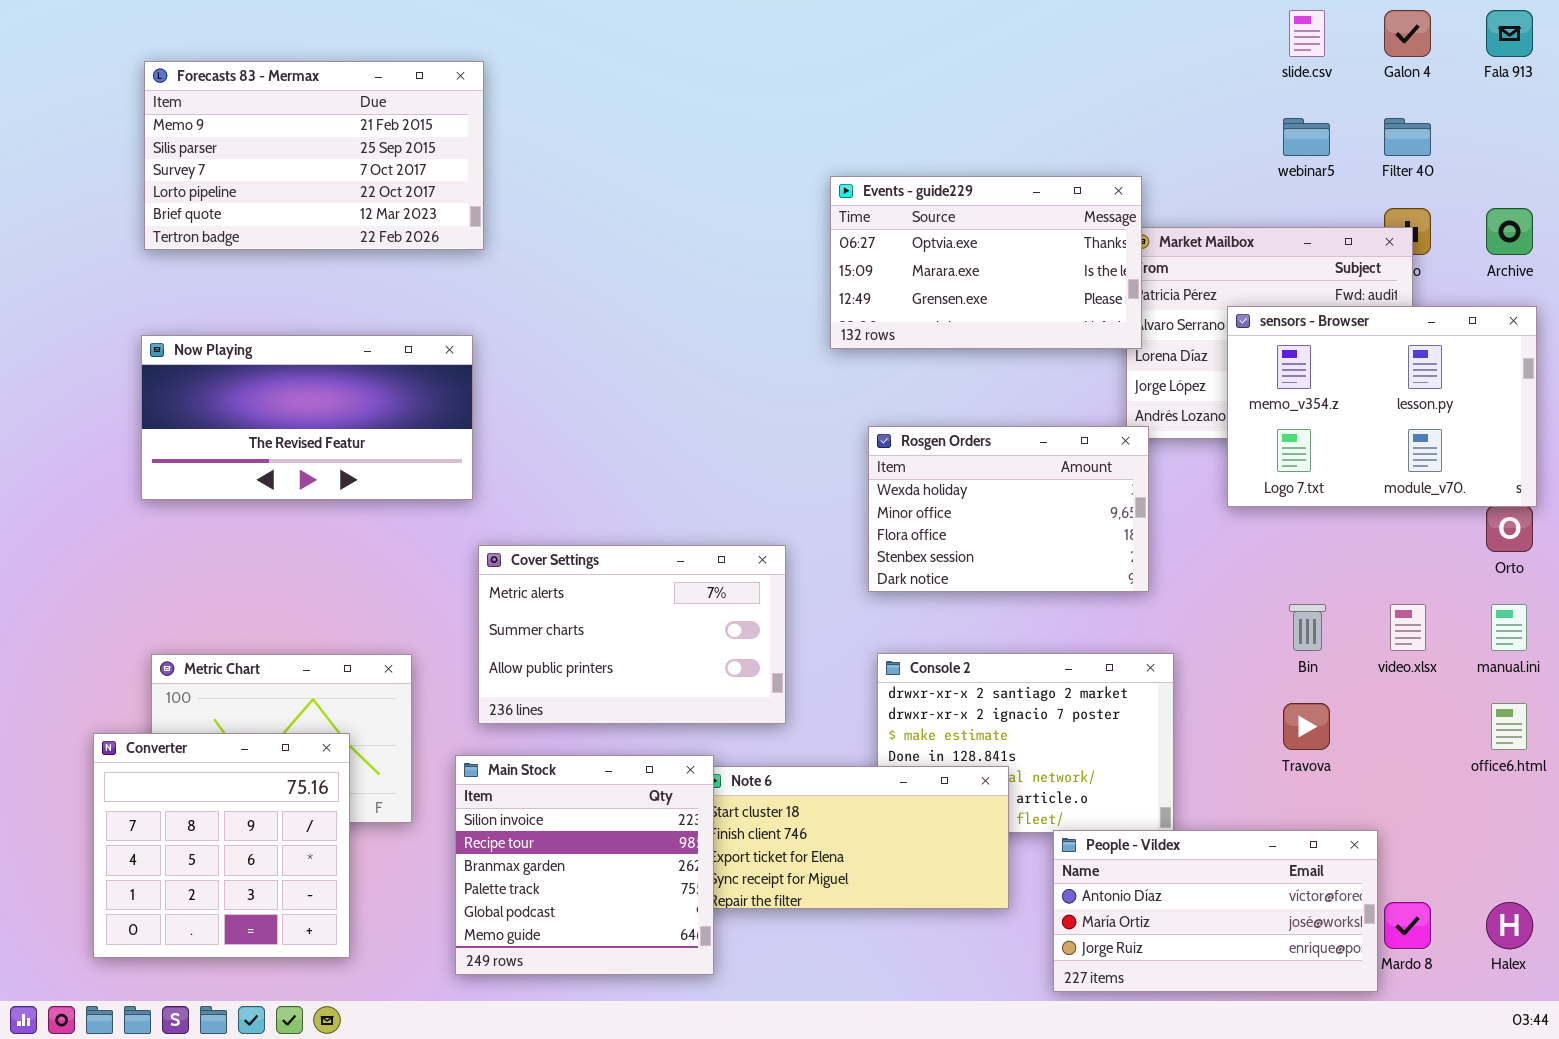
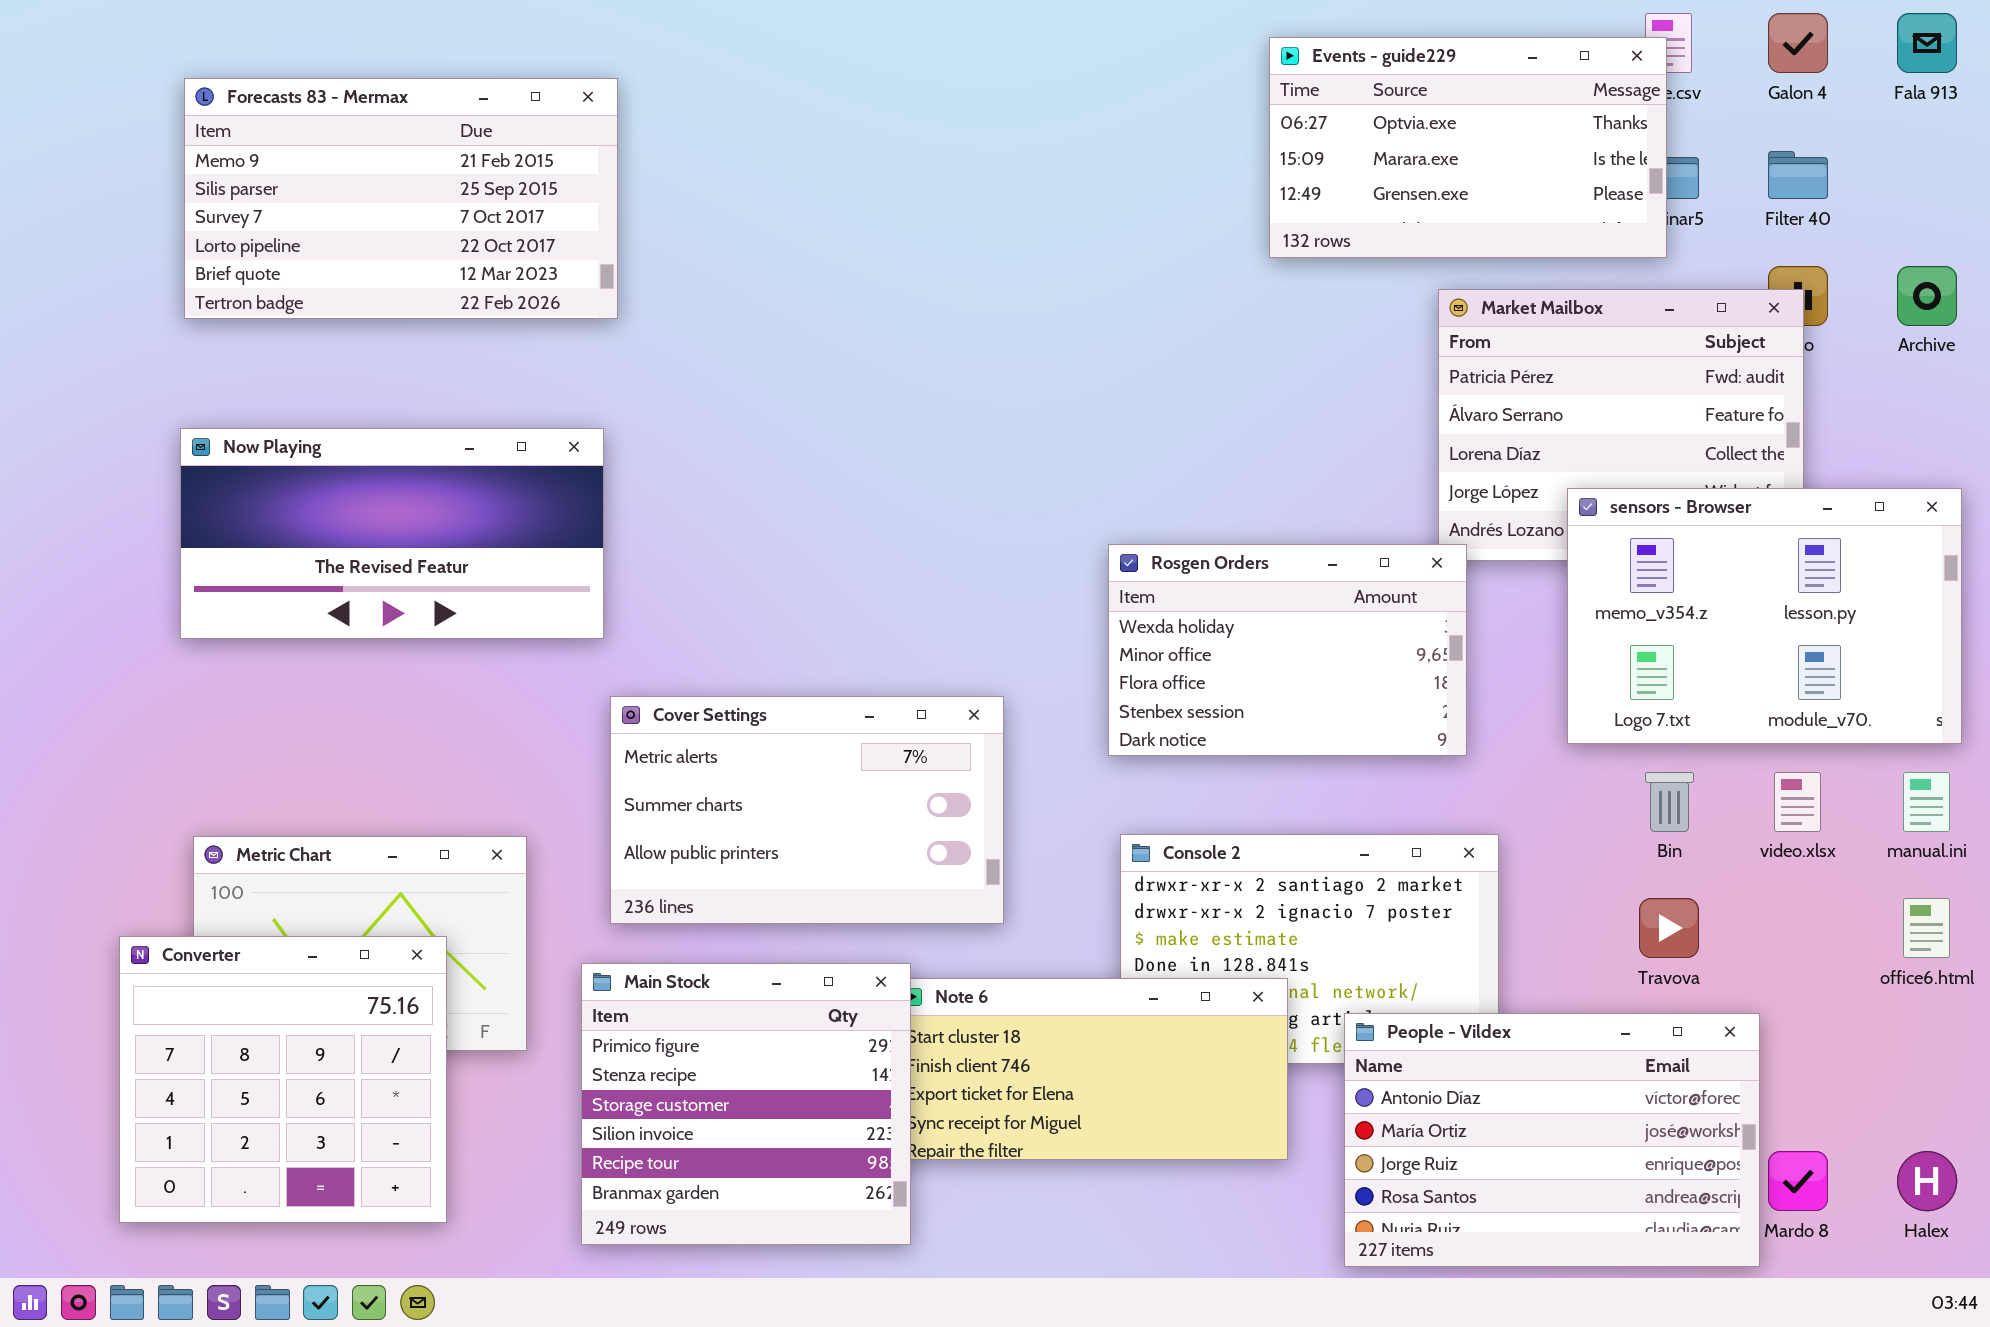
Events - guide229: [830,176,1142,349] -> [1269,37,1667,258], moved
sensors - Browser: [1227,306,1537,507] -> [1567,488,1962,744], moved
Main Stock: [455,755,714,975] -> [581,963,911,1245], scrolled up 3 rows
People - Vildex: [1053,830,1378,992] -> [1344,1013,1760,1267], resized

